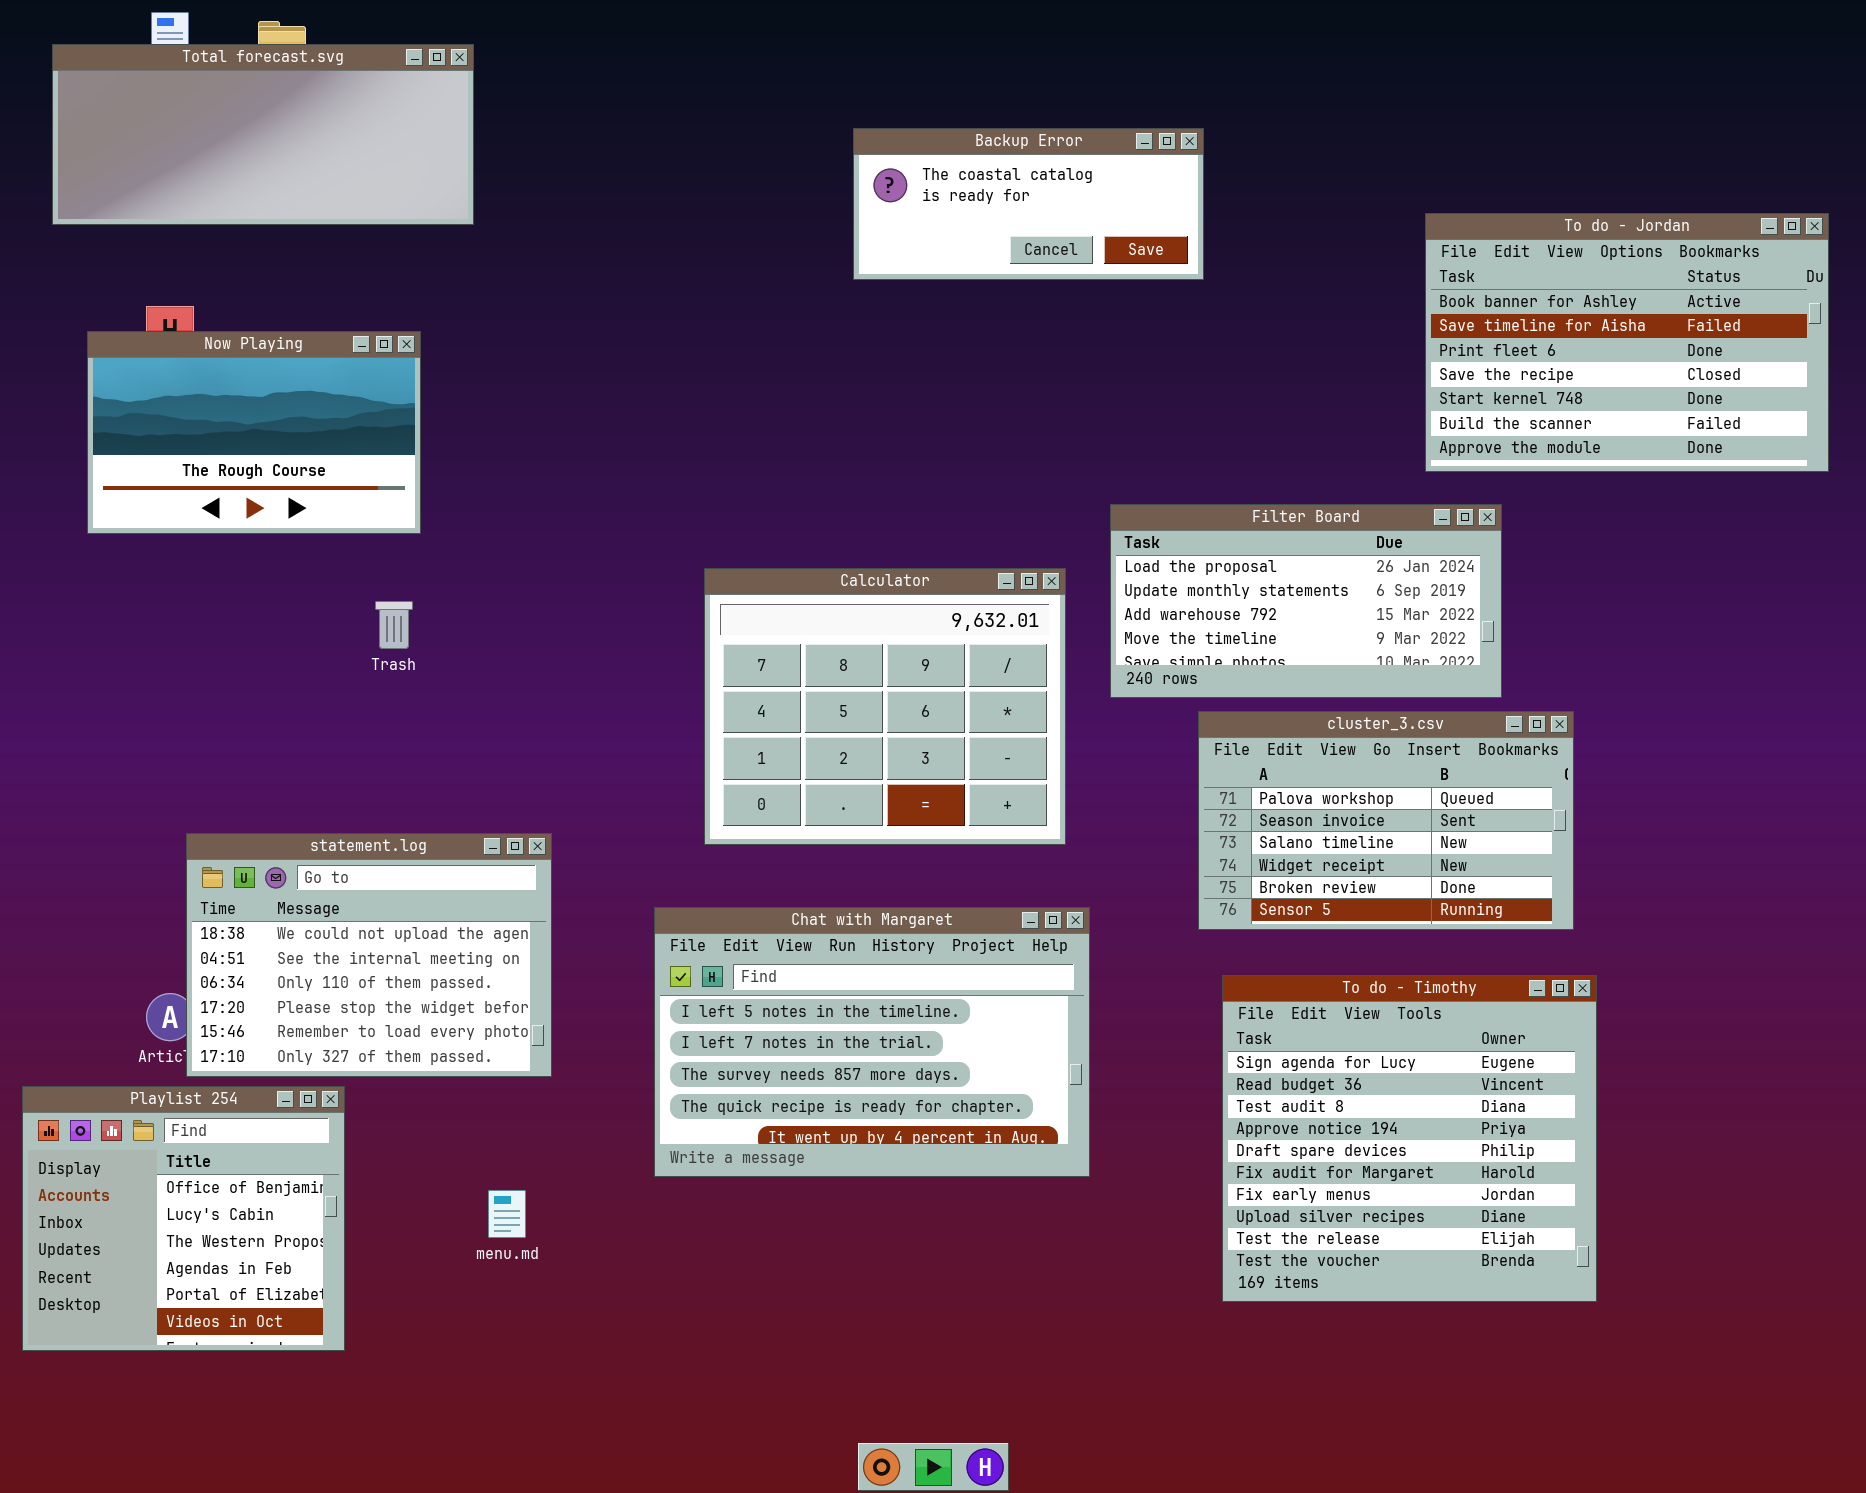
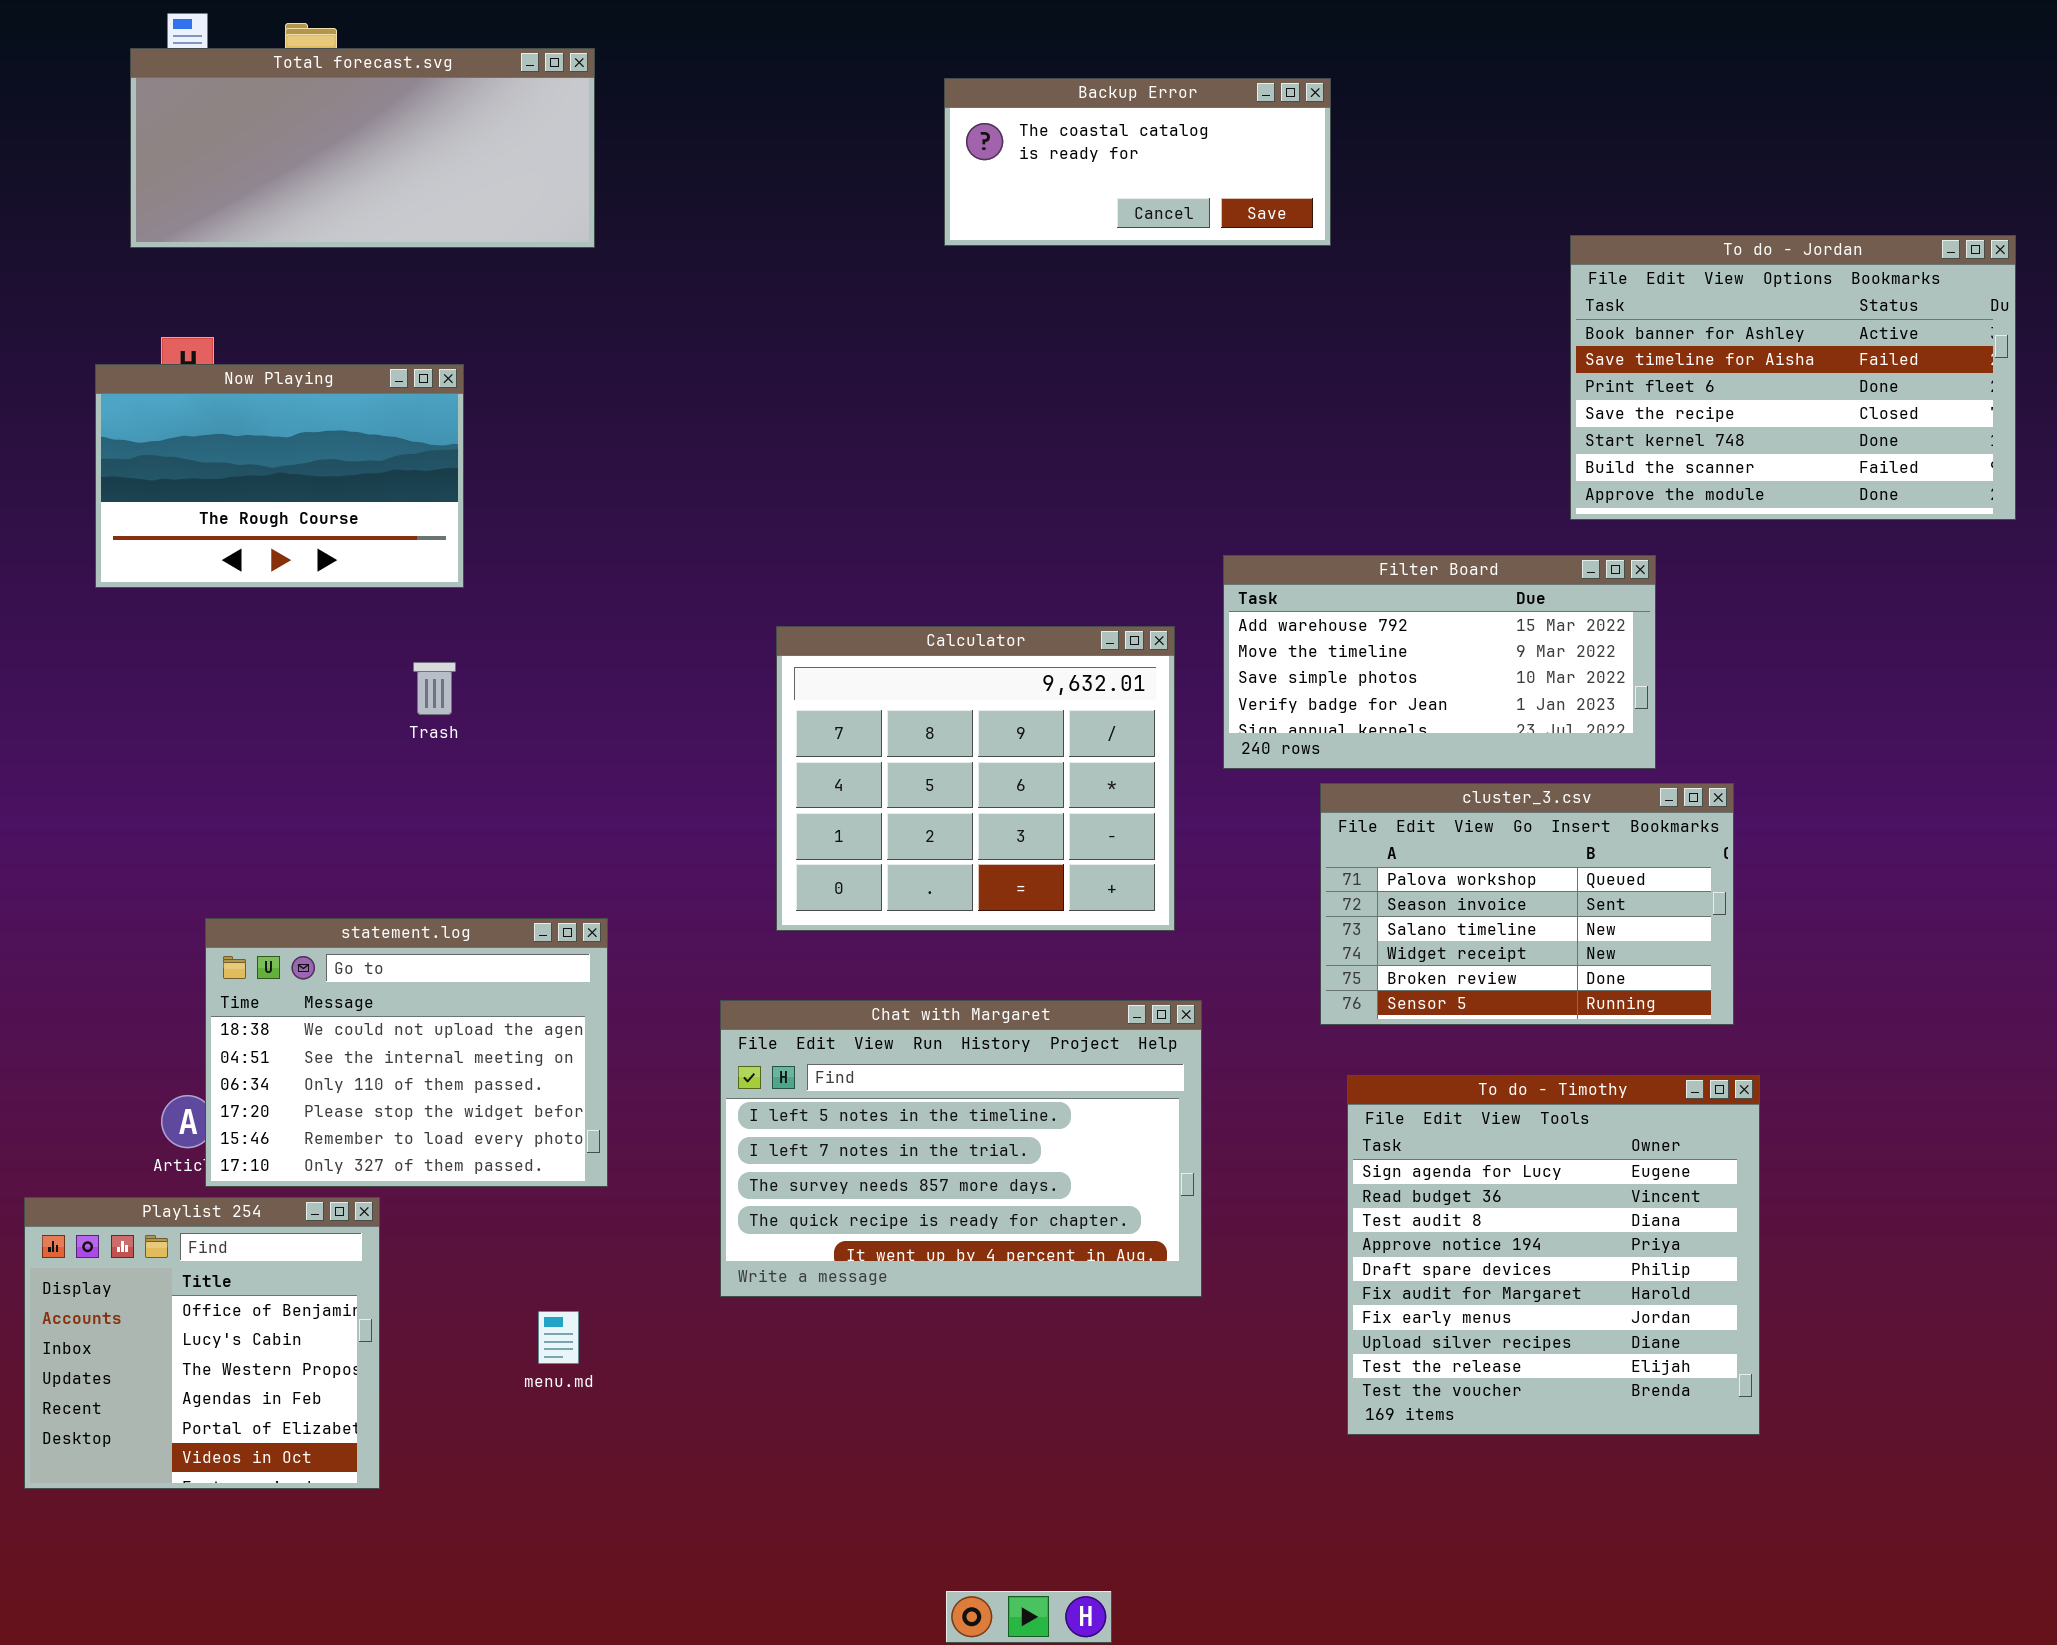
Total forecast.svg: [52,44,474,225] -> [130,48,595,248], moved
Backup Error: [853,128,1204,280] -> [944,78,1331,246], moved
Filter Board: [1110,504,1502,698] -> [1223,555,1656,769], scrolled down 2 rows

